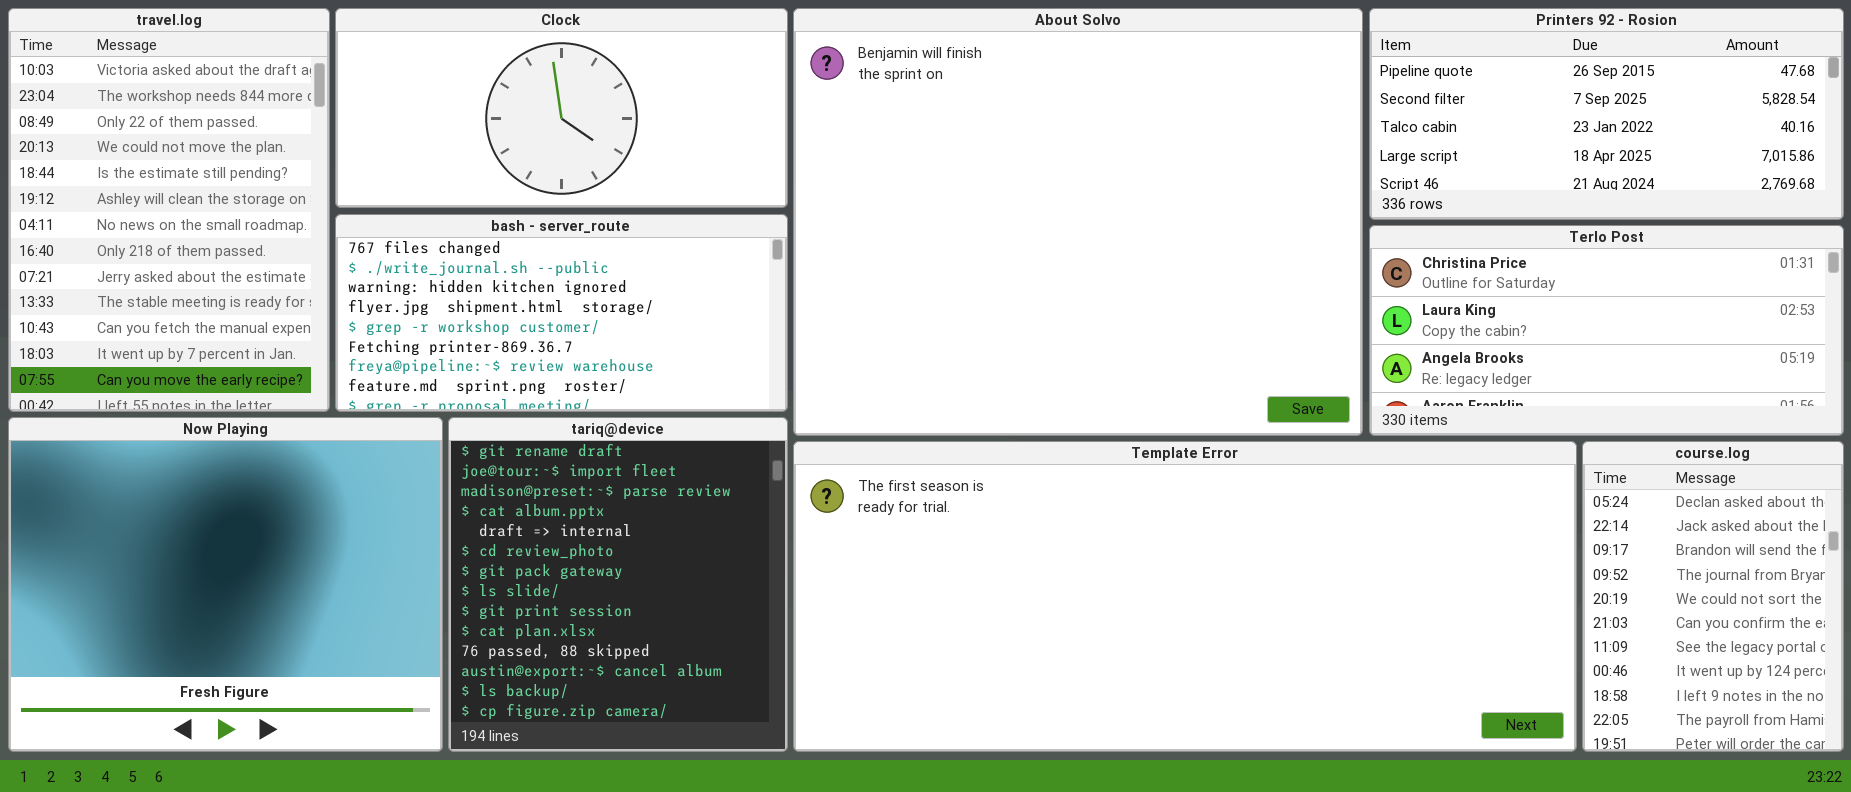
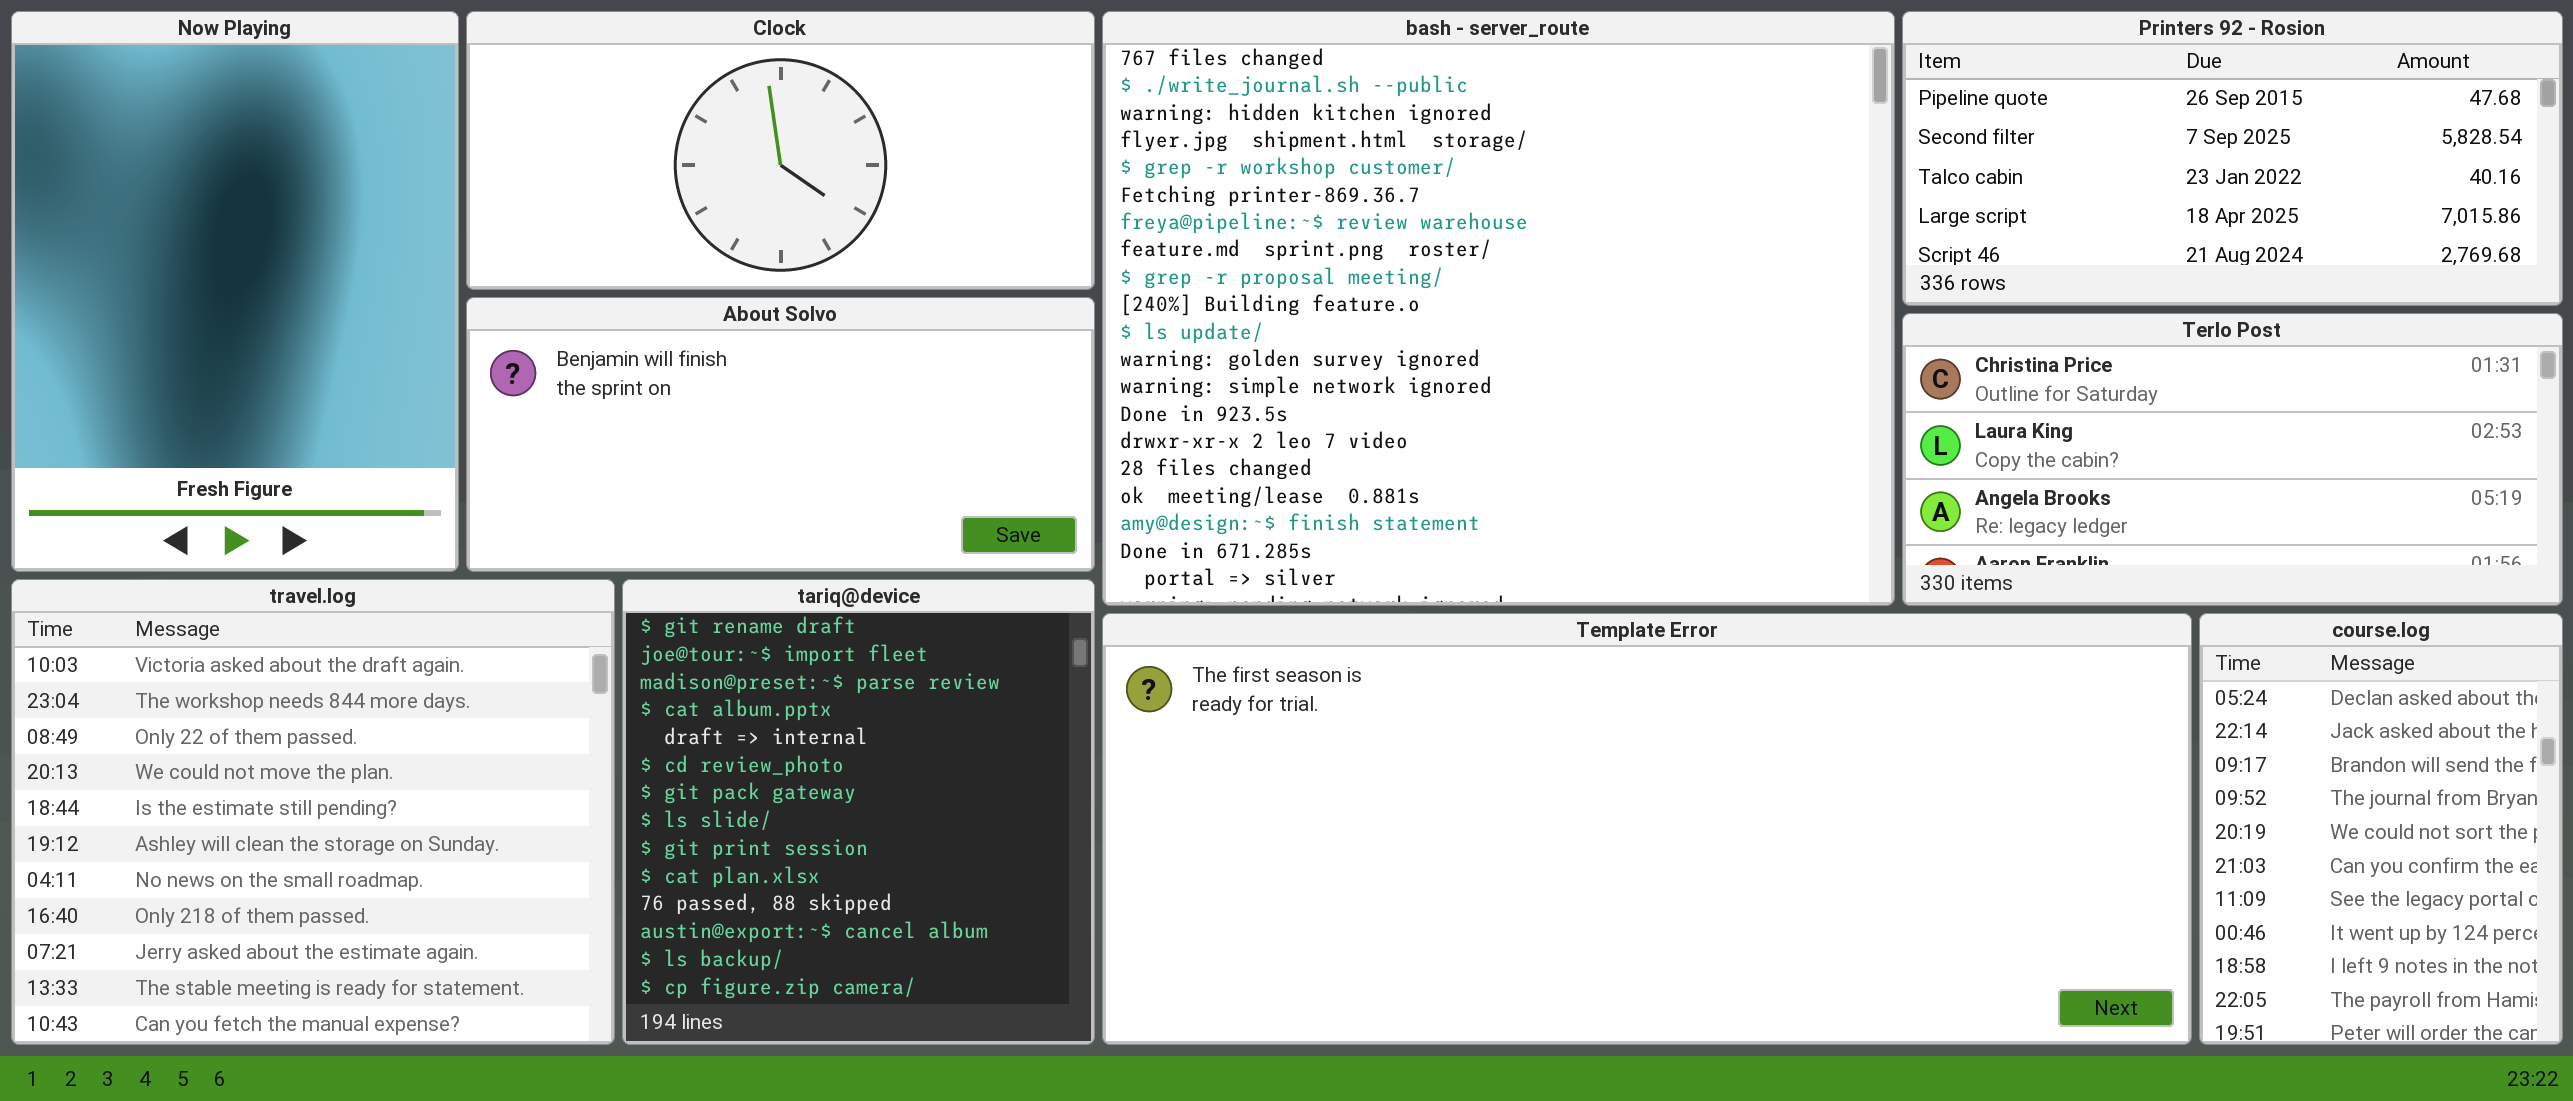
travel.log: [8,8,330,412] -> [11,579,615,1045], moved, resized
About Solvo: [793,8,1363,436] -> [466,297,1095,572], moved, resized
bash - server_route: [335,214,788,412] -> [1102,11,1895,606], moved, resized
Now Playing: [8,417,443,752] -> [11,11,459,572], moved, resized

